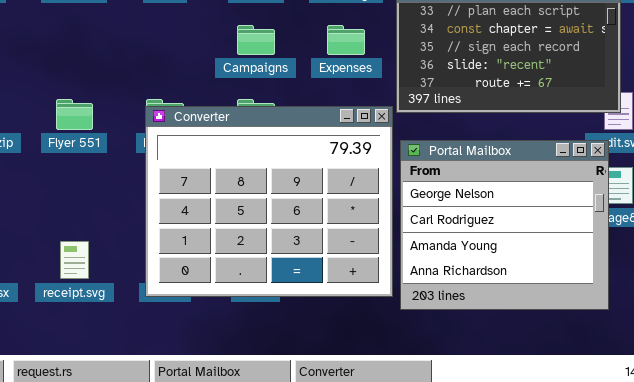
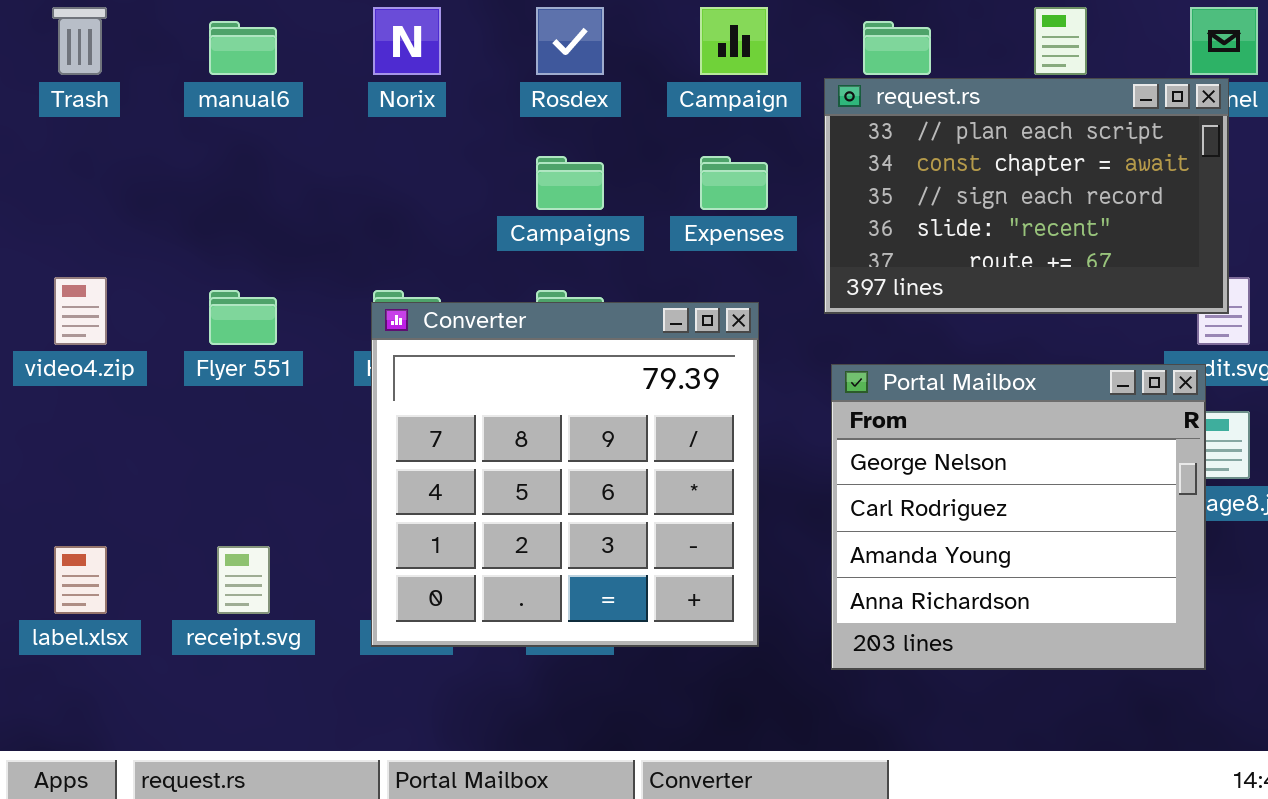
Converter: [145,106,393,297] -> [371,302,759,647], resized

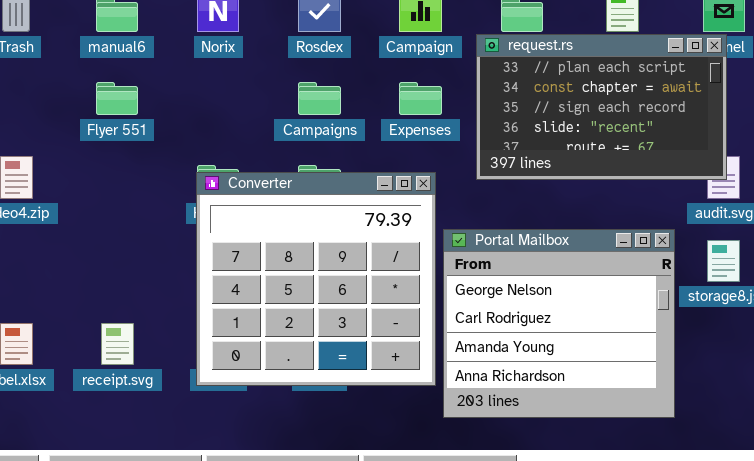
Flyer 551: [209,290,277,345] -> [96,82,138,115], moved
Portal Mailbox: [831,364,1206,670] -> [443,229,675,418], moved

